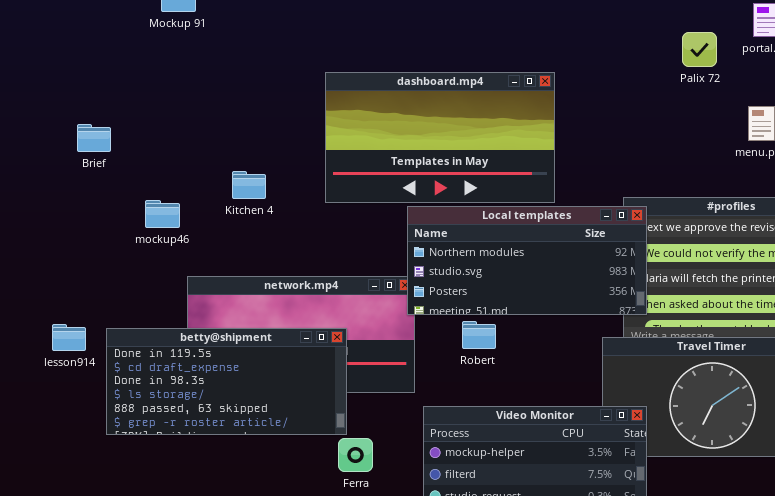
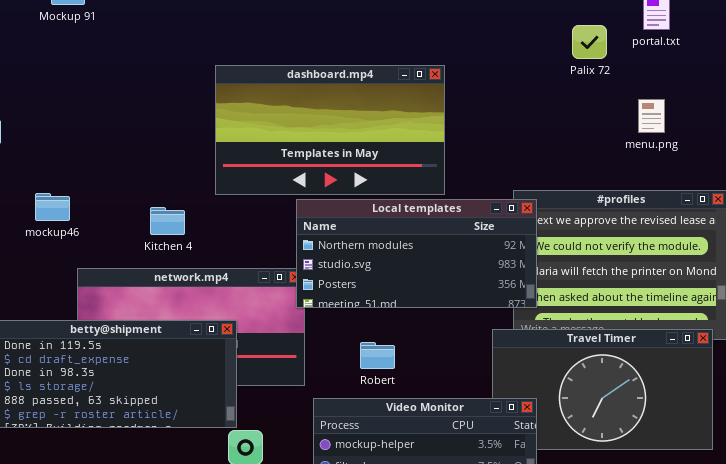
Kitchen 4: [232,171,266,199] -> [150,207,185,235], moved
Robert: [462,321,496,349] -> [360,342,395,369], moved

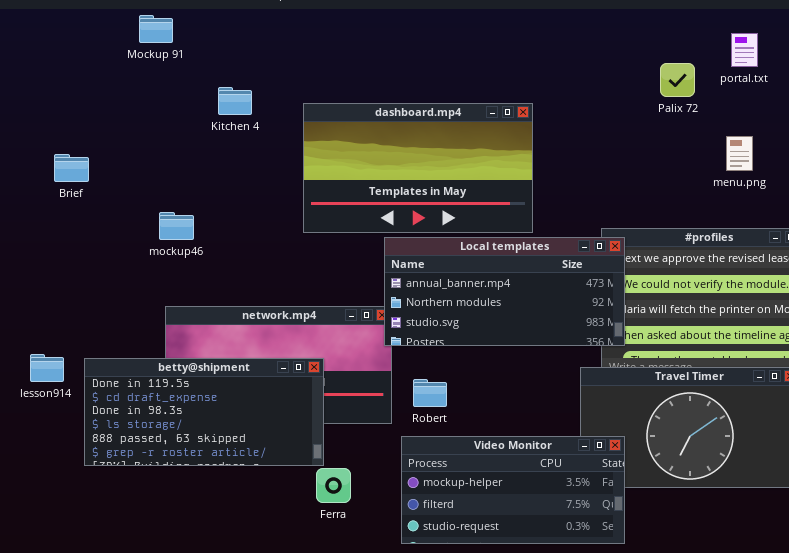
mockup46: [35,193,70,221] -> [159,212,194,240], moved
Local templates: [296,199,537,308] -> [384,237,625,346], scrolled up 1 row
Kitchen 4: [150,207,185,235] -> [218,87,252,115], moved
Robert: [360,342,395,369] -> [413,379,447,407], moved

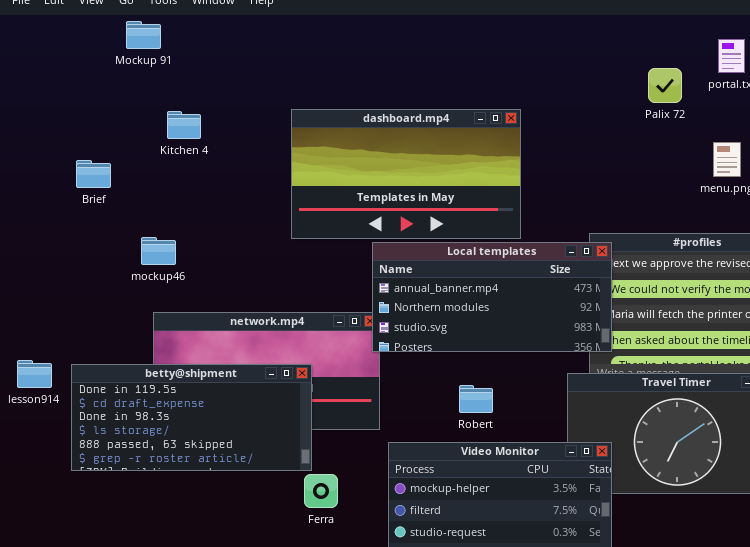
Kitchen 4: [218,87,252,115] -> [167,111,201,139], moved
Brief: [54,154,89,182] -> [76,160,111,188], moved
mockup46: [159,212,194,240] -> [141,237,176,265], moved
Robert: [413,379,447,407] -> [459,385,493,413], moved

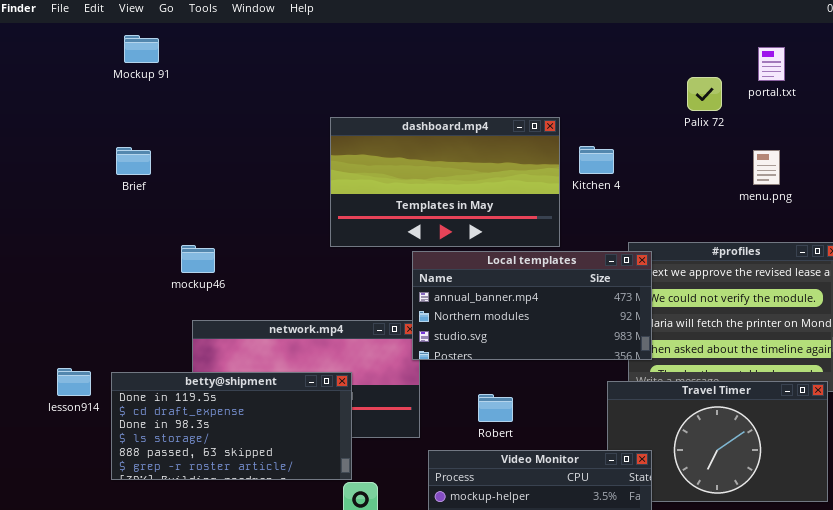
Mockup 91: [126,21,161,49] -> [124,35,159,63], moved
Kitchen 4: [167,111,201,139] -> [579,146,614,174], moved
Brief: [76,160,111,188] -> [116,147,151,175], moved
Robert: [459,385,493,413] -> [478,394,513,422], moved

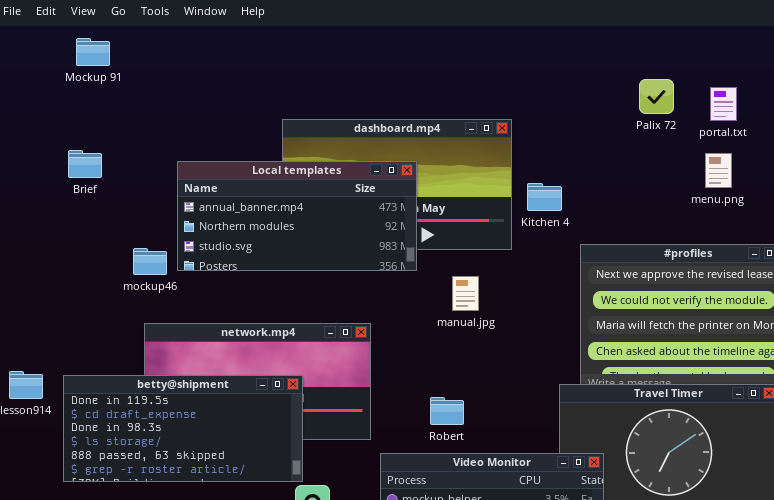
portal.txt: [758,47,785,81] -> [710,87,737,121], moved
Kitchen 4: [579,146,614,174] -> [527,183,562,211], moved
Local templates: [412,251,652,360] -> [177,161,417,271], moved

